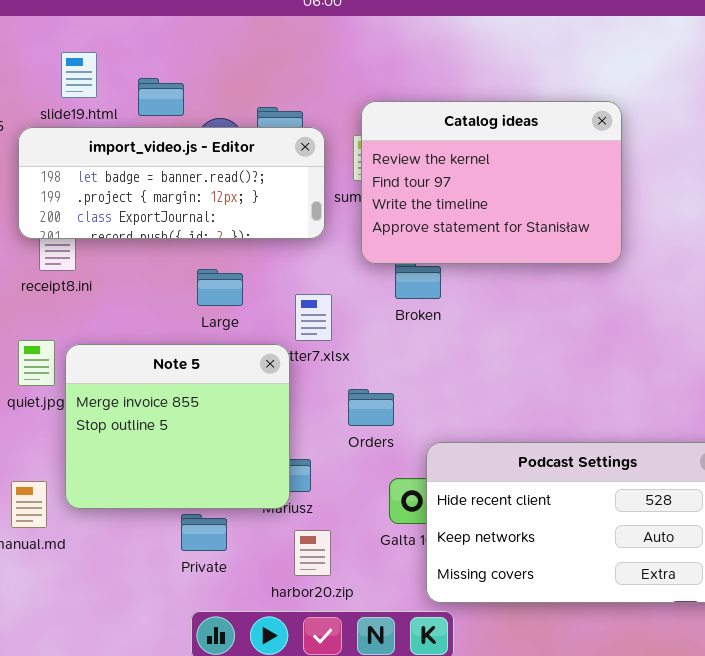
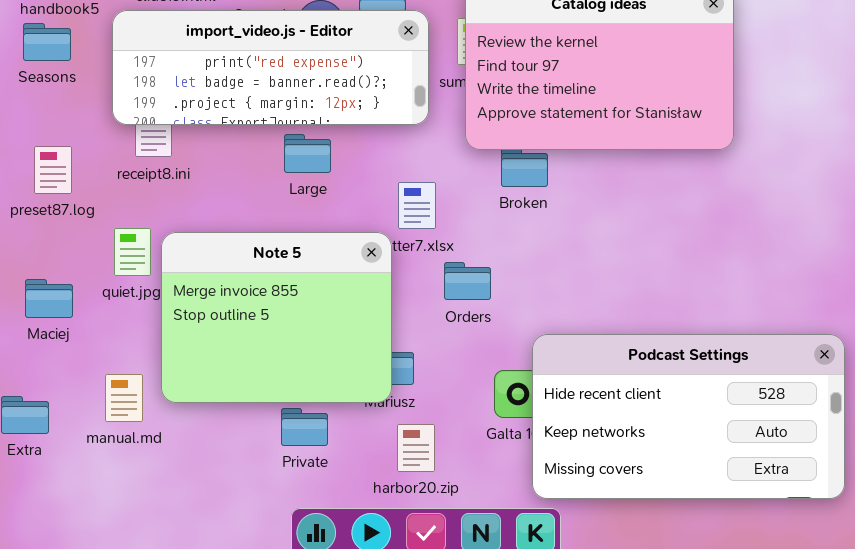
import_video.js - Editor: [18,127,325,239] -> [112,10,429,125], scrolled up 1 row
Large: [197,269,243,306] -> [284,134,331,173], moved
Orders: [348,389,394,426] -> [444,262,491,300], moved

